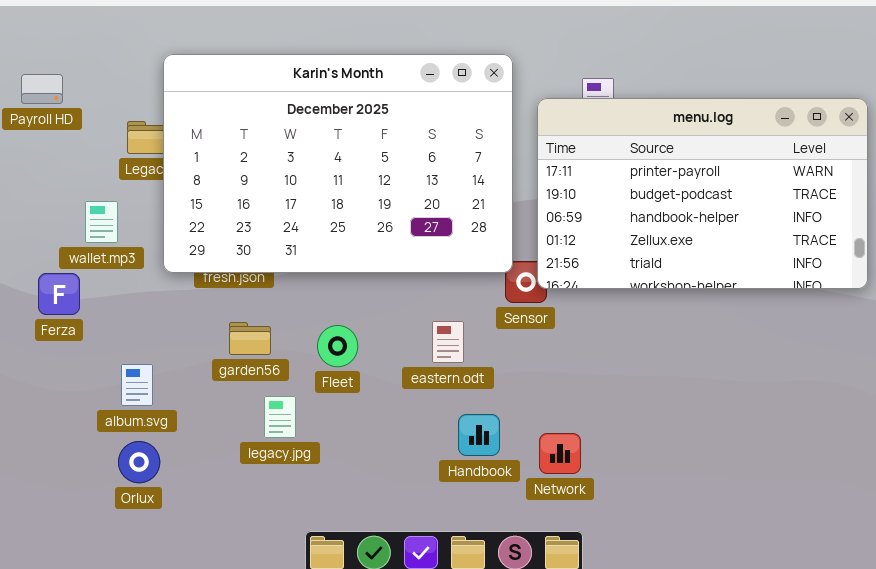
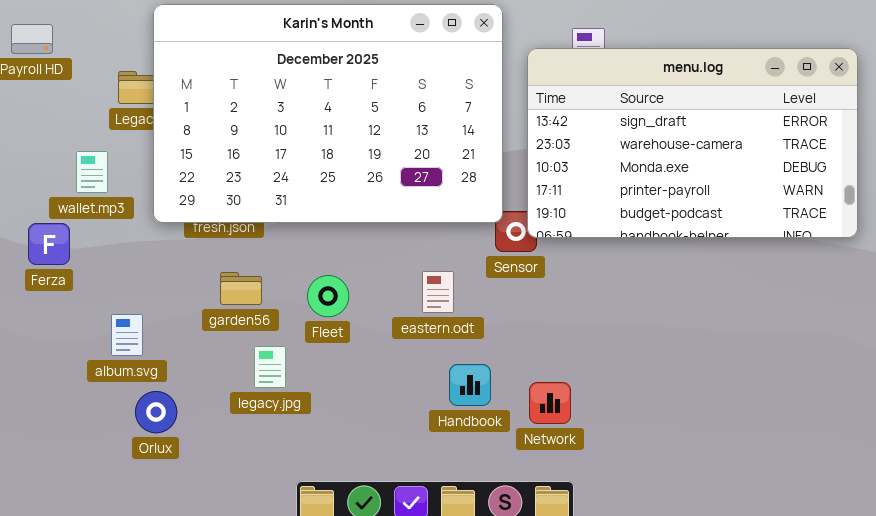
menu.log: [537,98,868,289] -> [527,48,858,238], scrolled up 3 rows
Orlux: [118,441,160,483] -> [135,391,177,433], moved

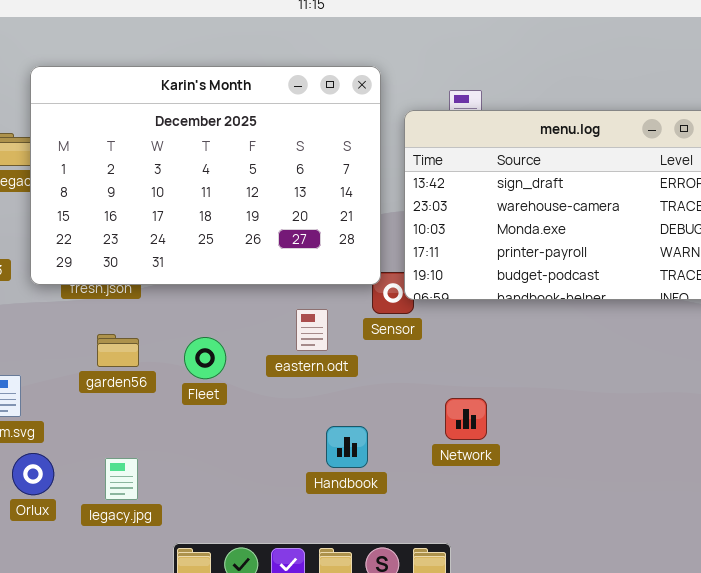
eastern.odt: [422,271,454,313] -> [296,309,328,351], moved
legacy.jpg: [254,346,286,388] -> [105,458,138,500], moved
Network: [529,382,571,424] -> [445,398,487,440], moved

